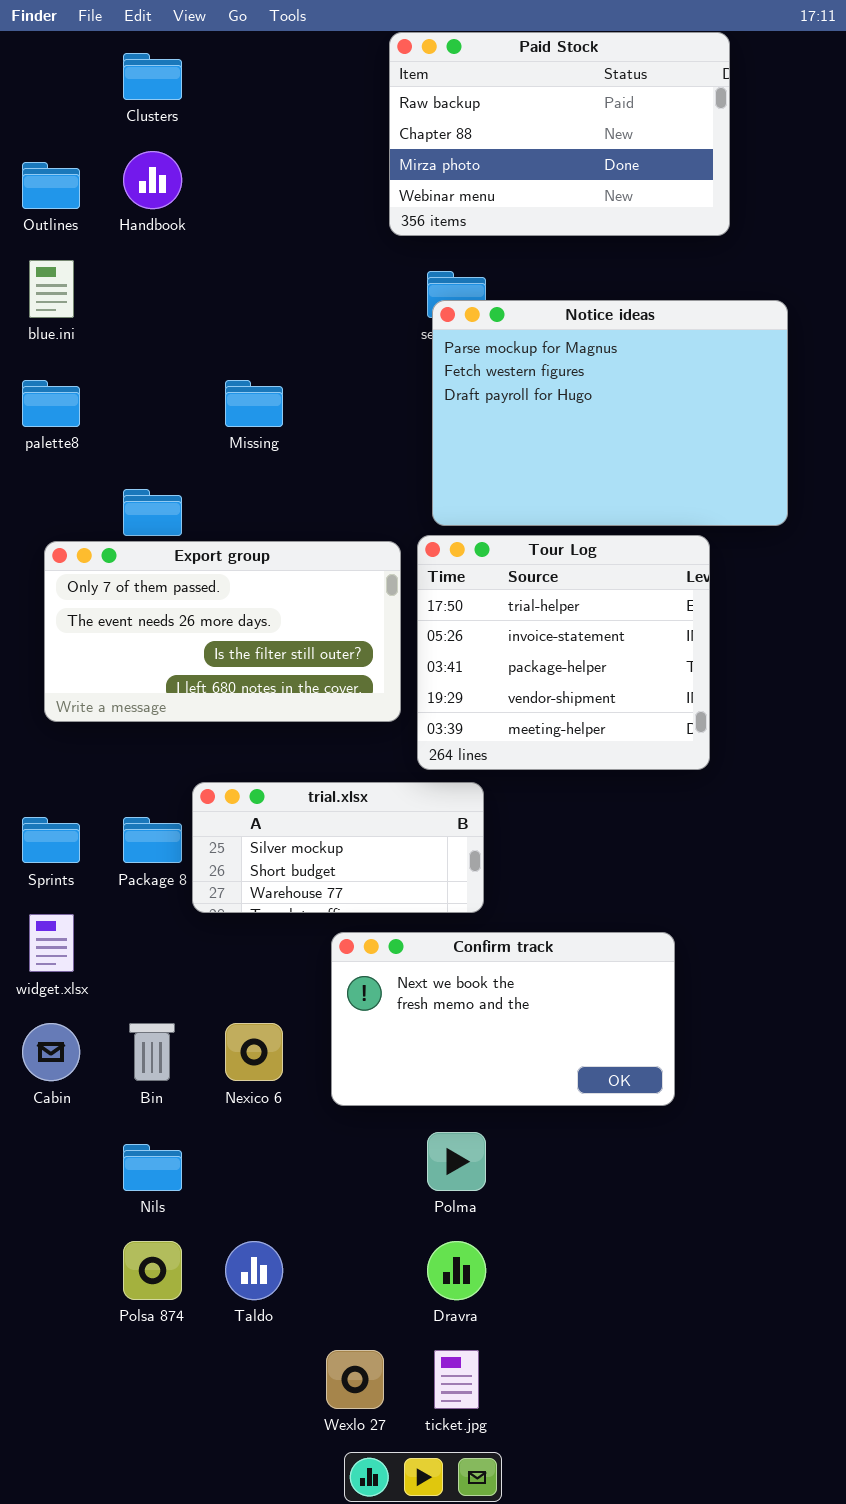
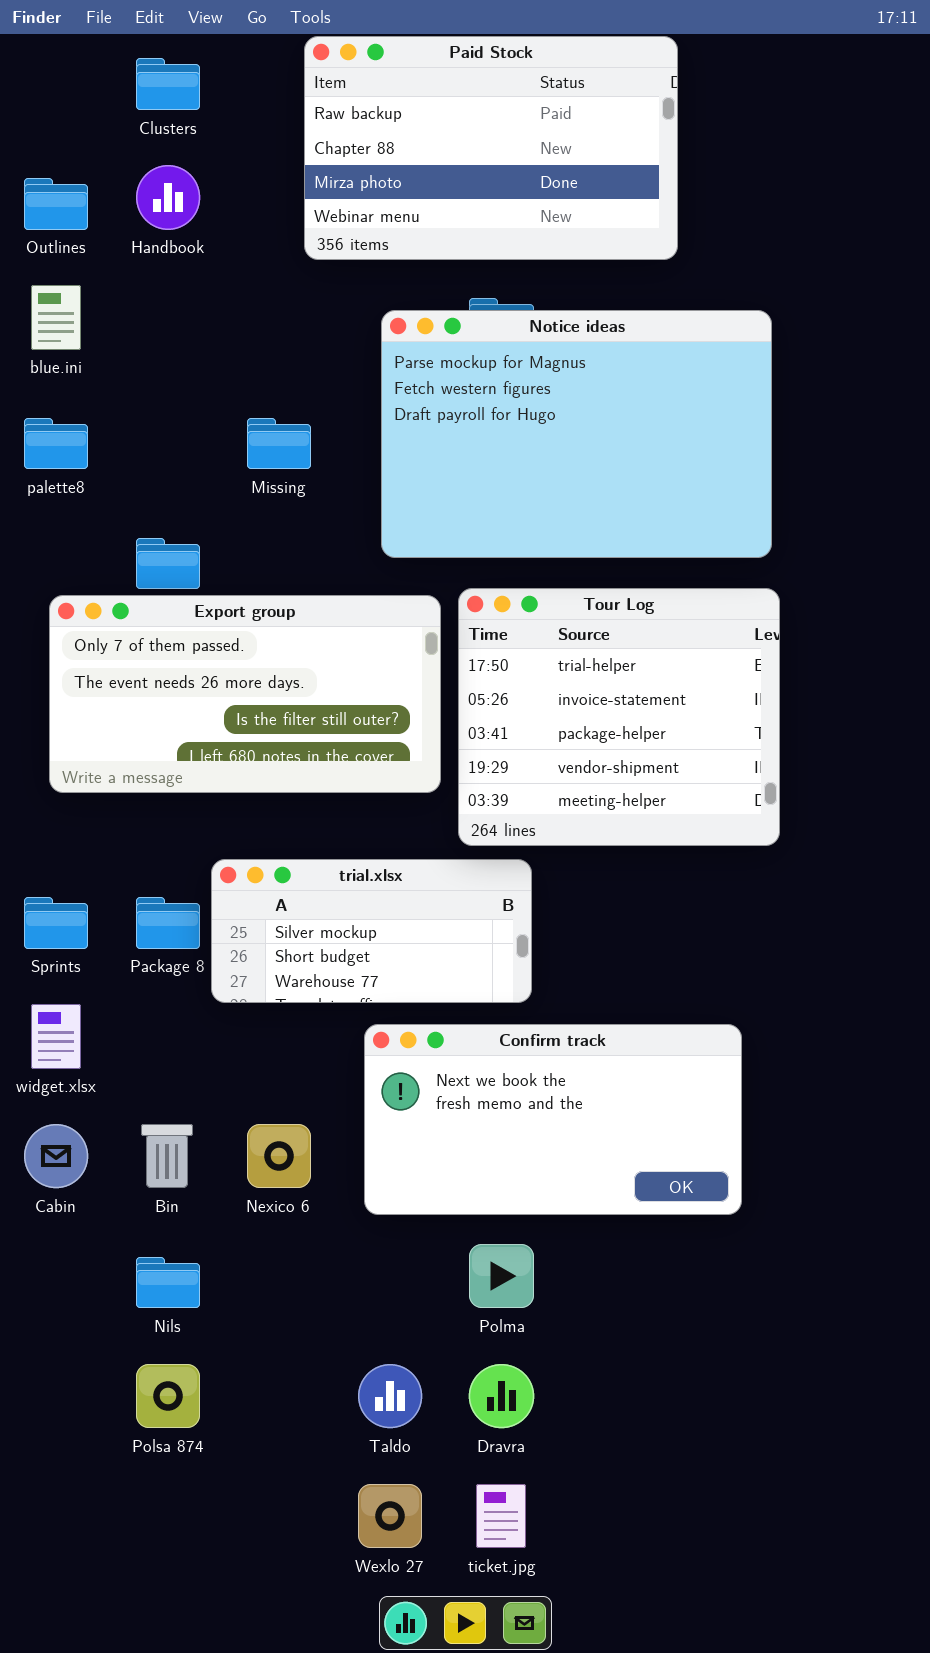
Paid Stock: [389,32,730,236] -> [304,36,678,260], moved
Notice ideas: [432,300,788,526] -> [381,310,772,558], moved
Taldo: [225,1241,283,1300] -> [358,1364,422,1428], moved

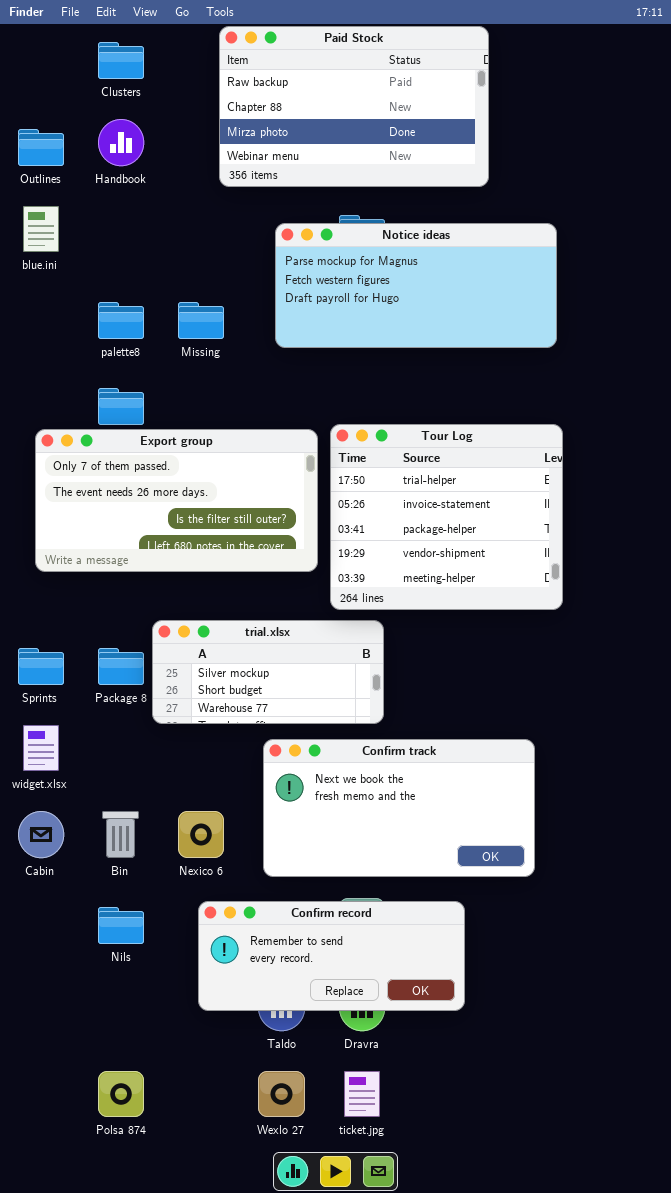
Notice ideas: [381,310,772,558] -> [275,223,557,348], resized
palette8: [24,418,88,469] -> [98,302,144,339], moved
Confirm record: none -> [198,901,465,1011], opened
Polsa 874: [136,1364,200,1428] -> [98,1071,144,1117], moved

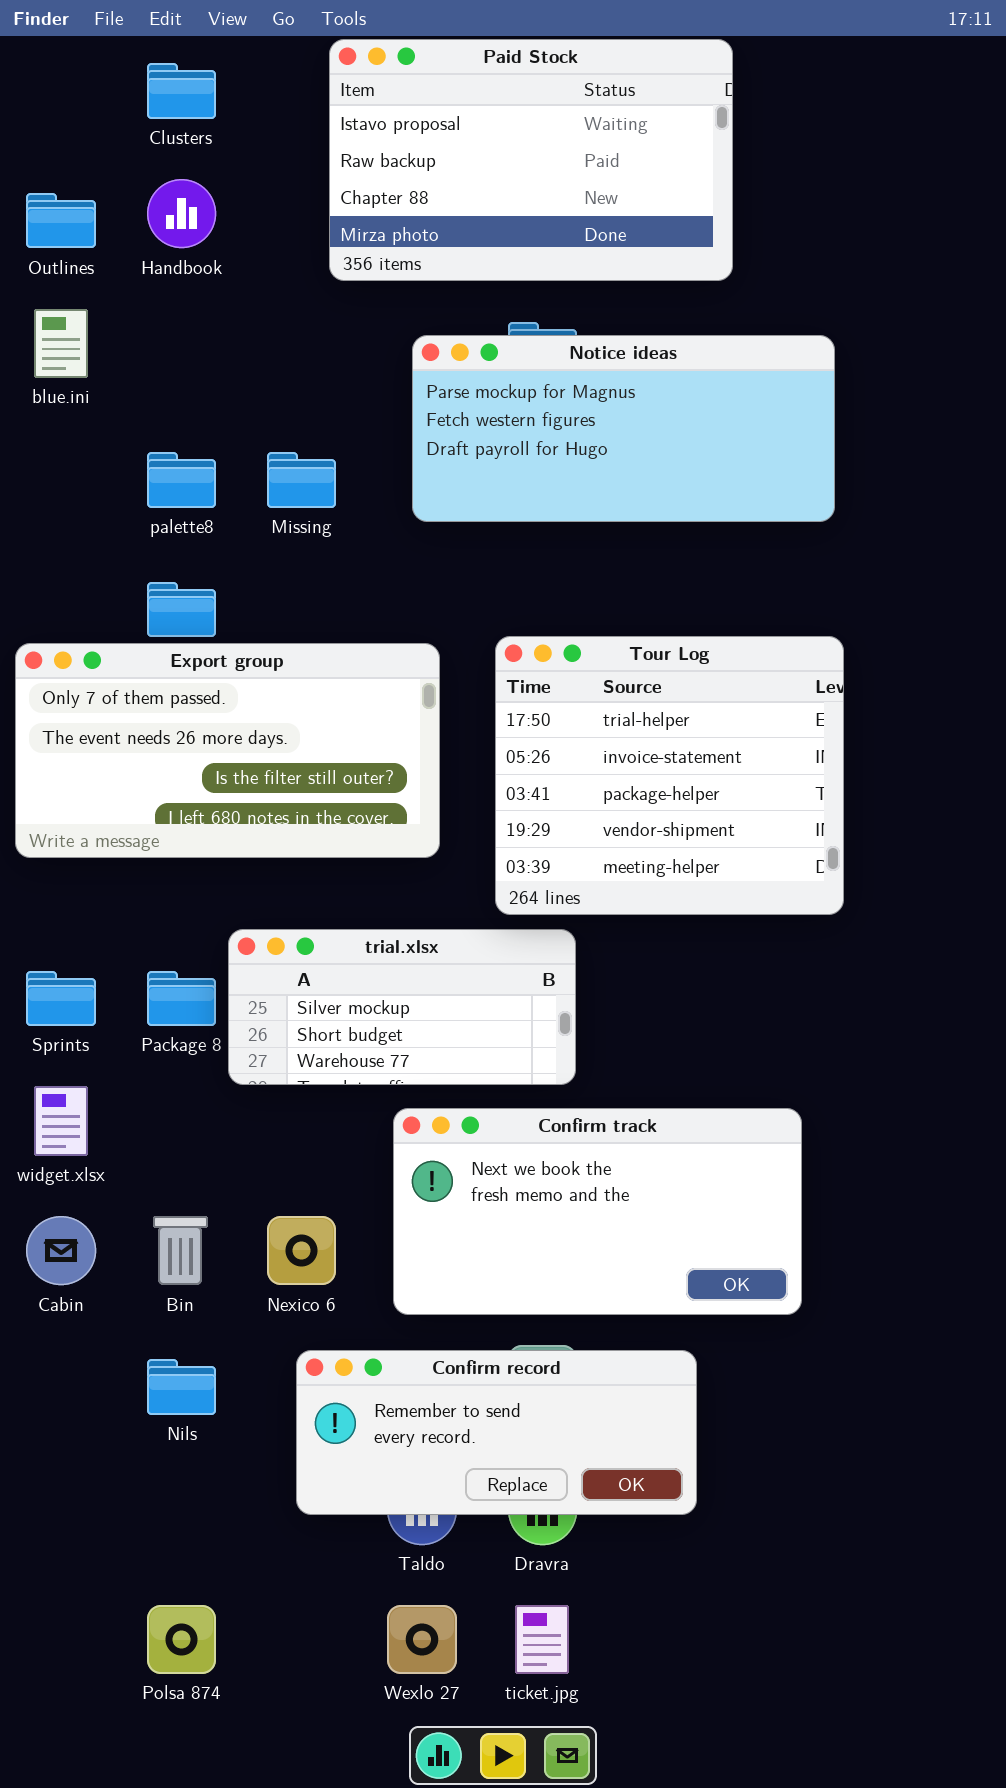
Paid Stock: [219,26,489,187] -> [329,39,733,281], scrolled up 1 row
Export group: [35,429,318,572] -> [15,643,440,858], moved

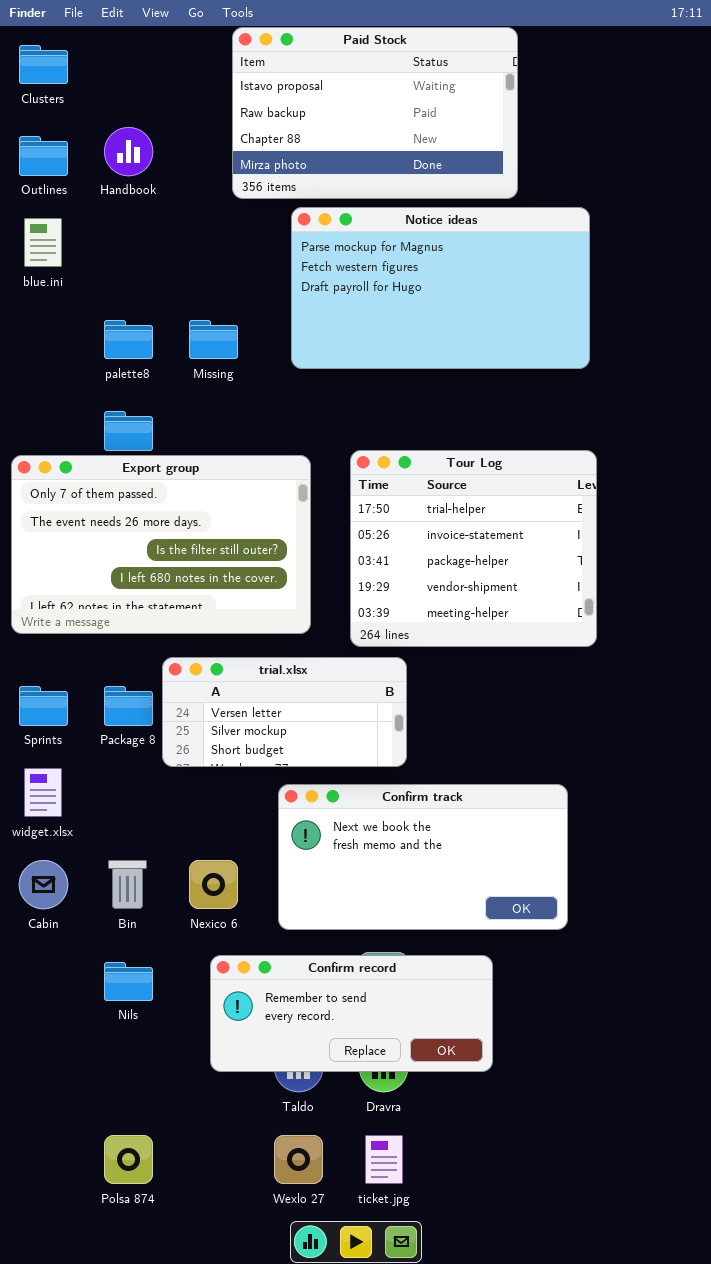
Clusters: [147,63,216,119] -> [19,45,68,84], moved
Notice ideas: [412,335,835,522] -> [291,207,590,369], resized
Export group: [15,643,440,858] -> [11,455,311,634], resized
trial.xlsx: [228,929,576,1085] -> [162,657,407,767], scrolled up 1 row

